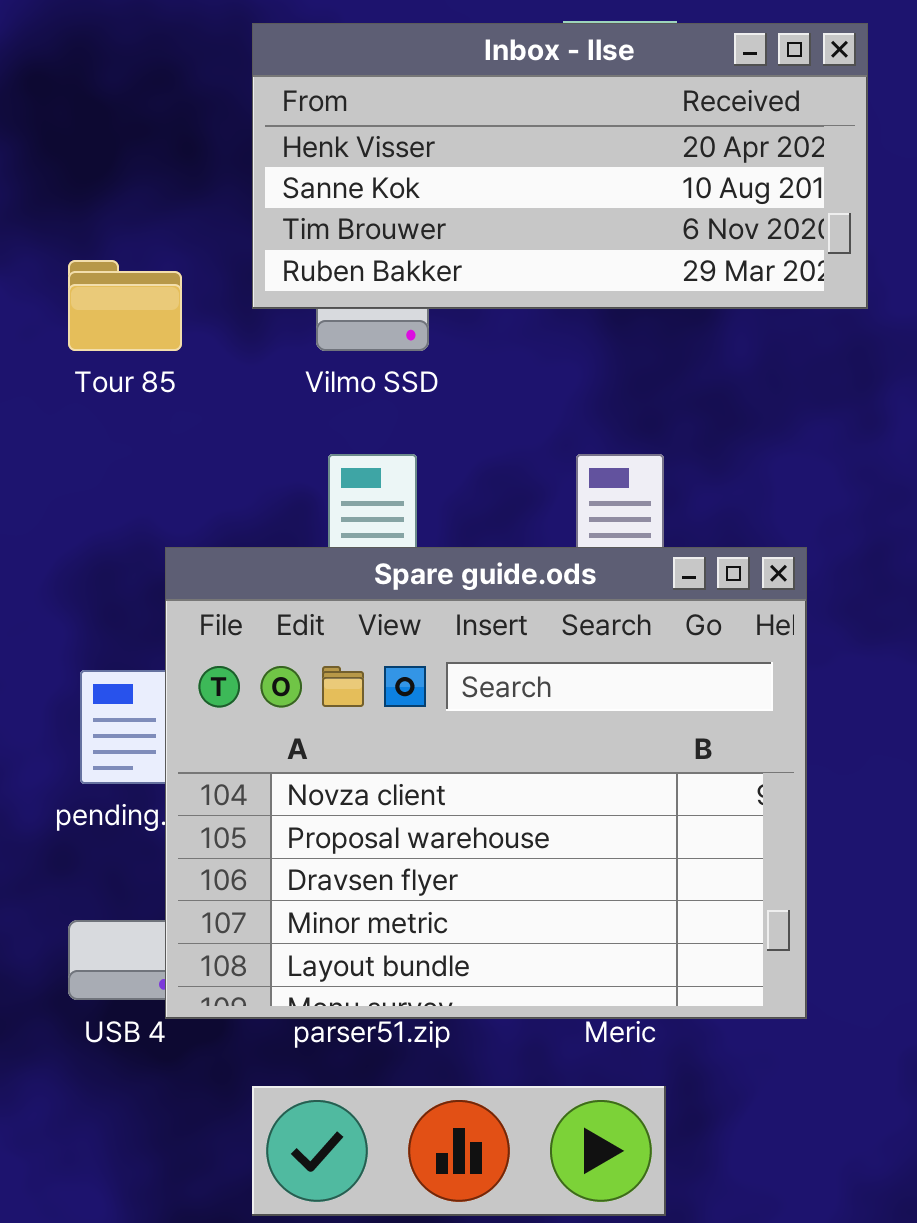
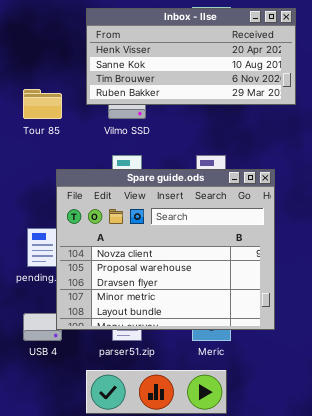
Spare guide.ods: [165,547,807,1019] -> [56,169,275,330], moved

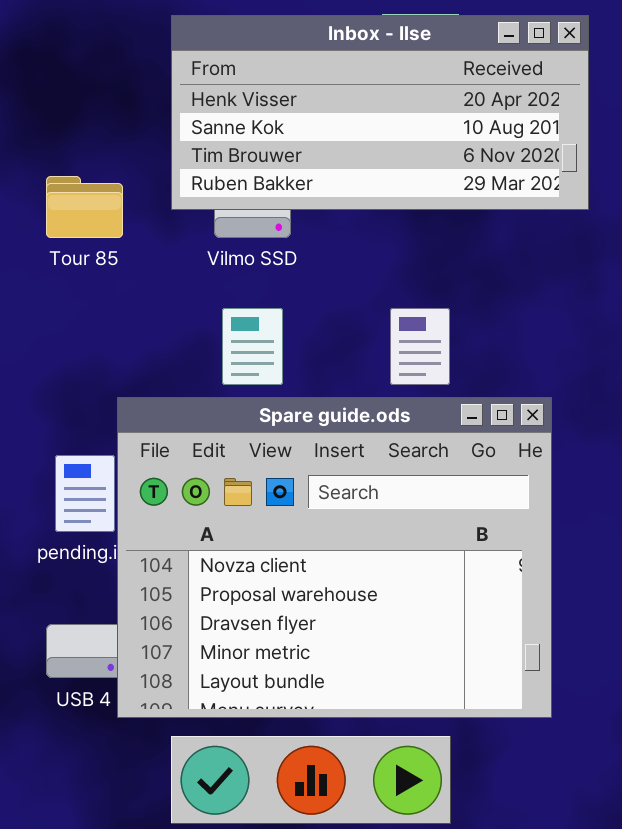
Spare guide.ods: [56,169,275,330] -> [117,397,552,718], moved

